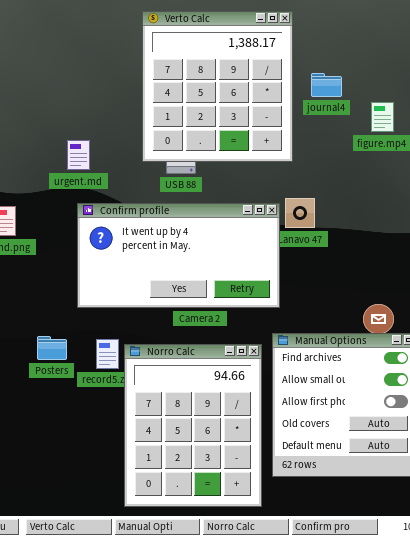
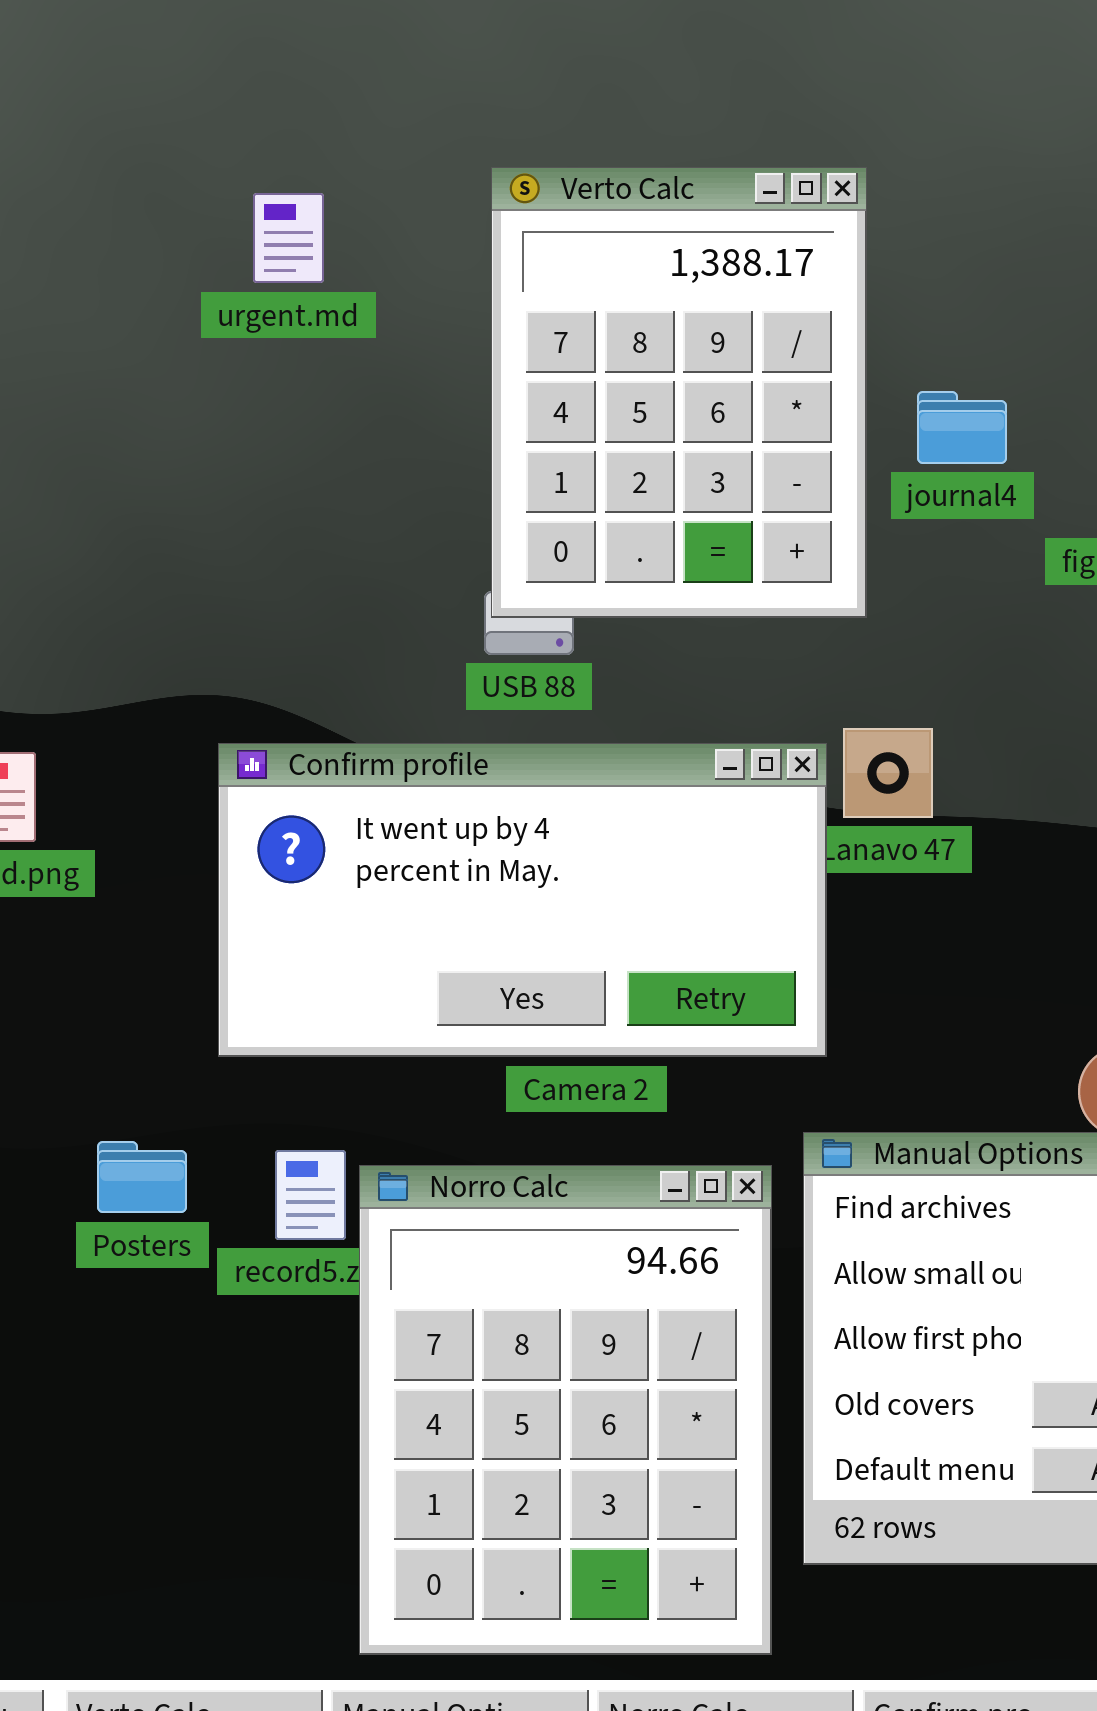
Verto Calc: [142,11,293,162] -> [491,167,867,618], resized
journal4: [311,73,342,97] -> [917,391,1007,464], moved
urgent.md: [67,140,90,170] -> [253,193,324,283], moved

